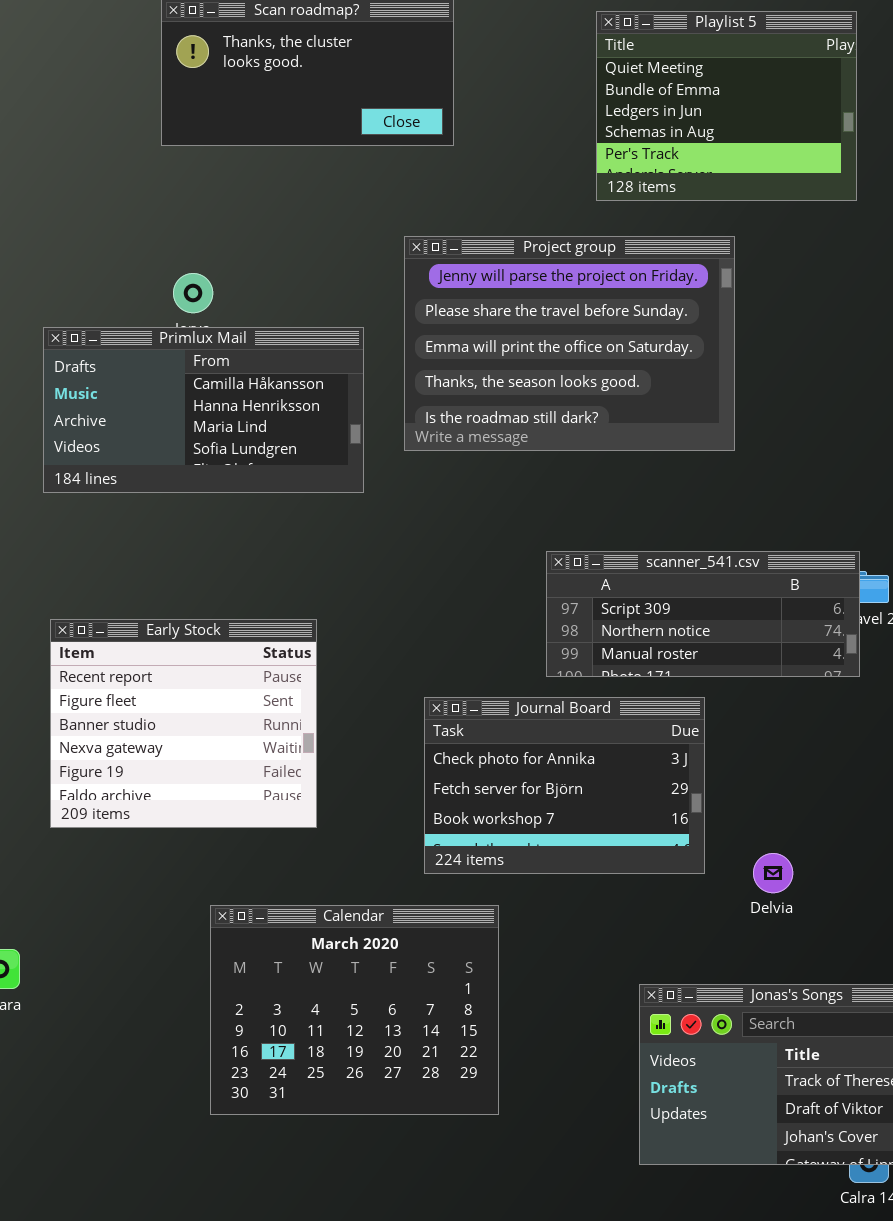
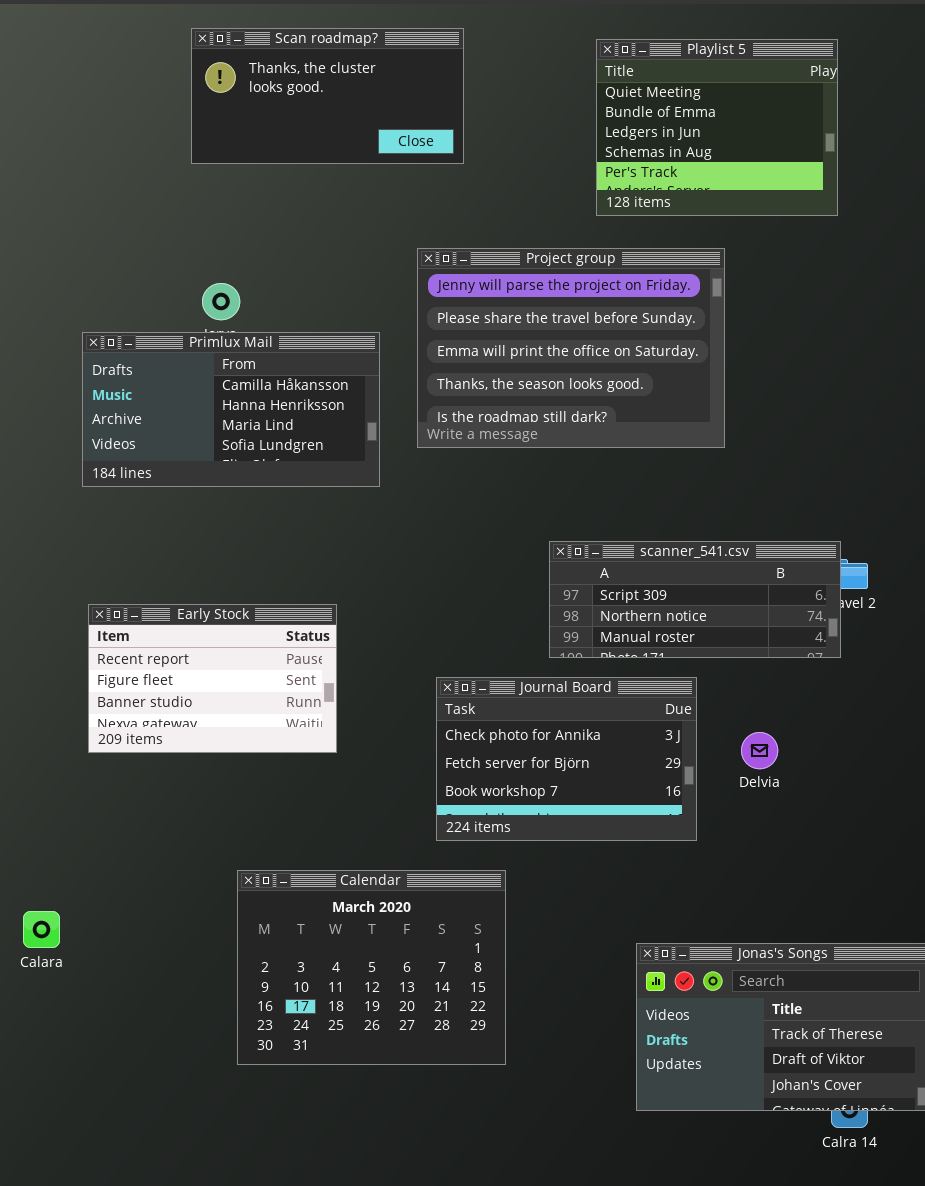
Early Stock: [50,619,317,828] -> [88,604,337,753], resized
Delvia: [753,853,793,893] -> [741,732,778,769], moved

